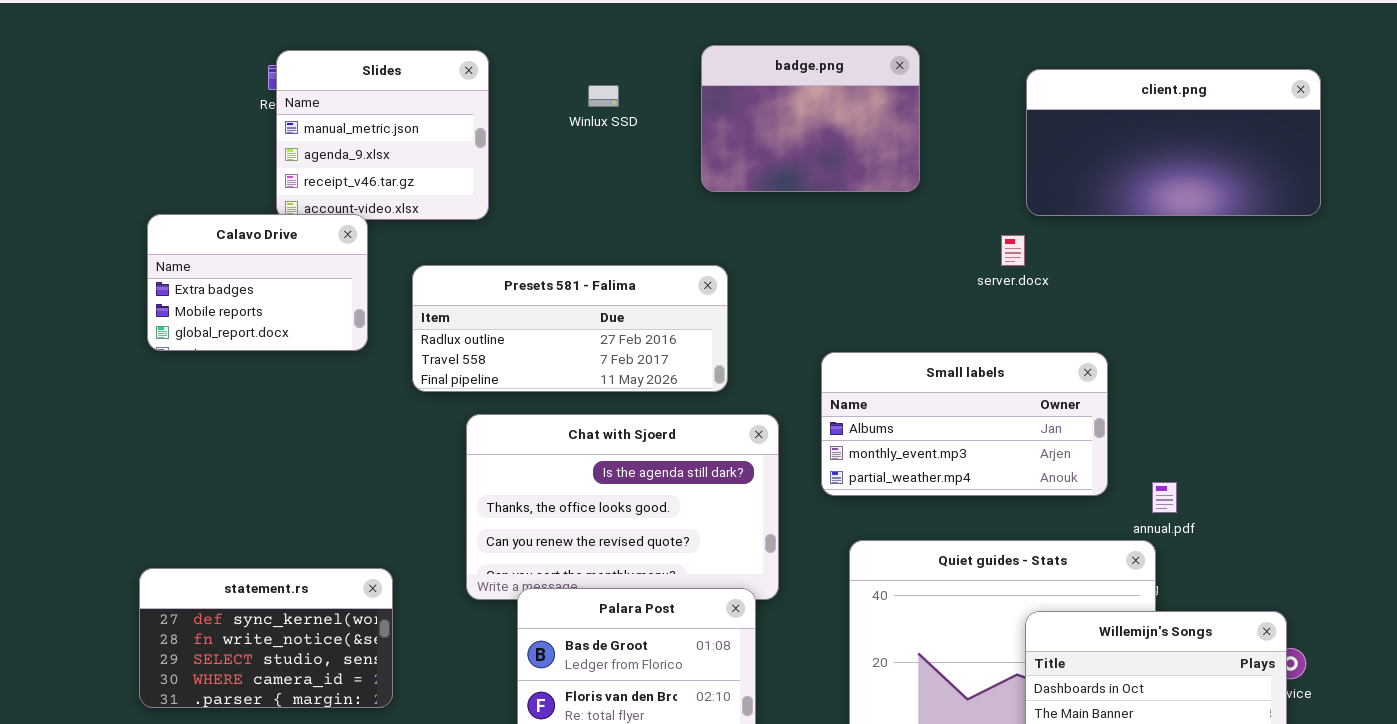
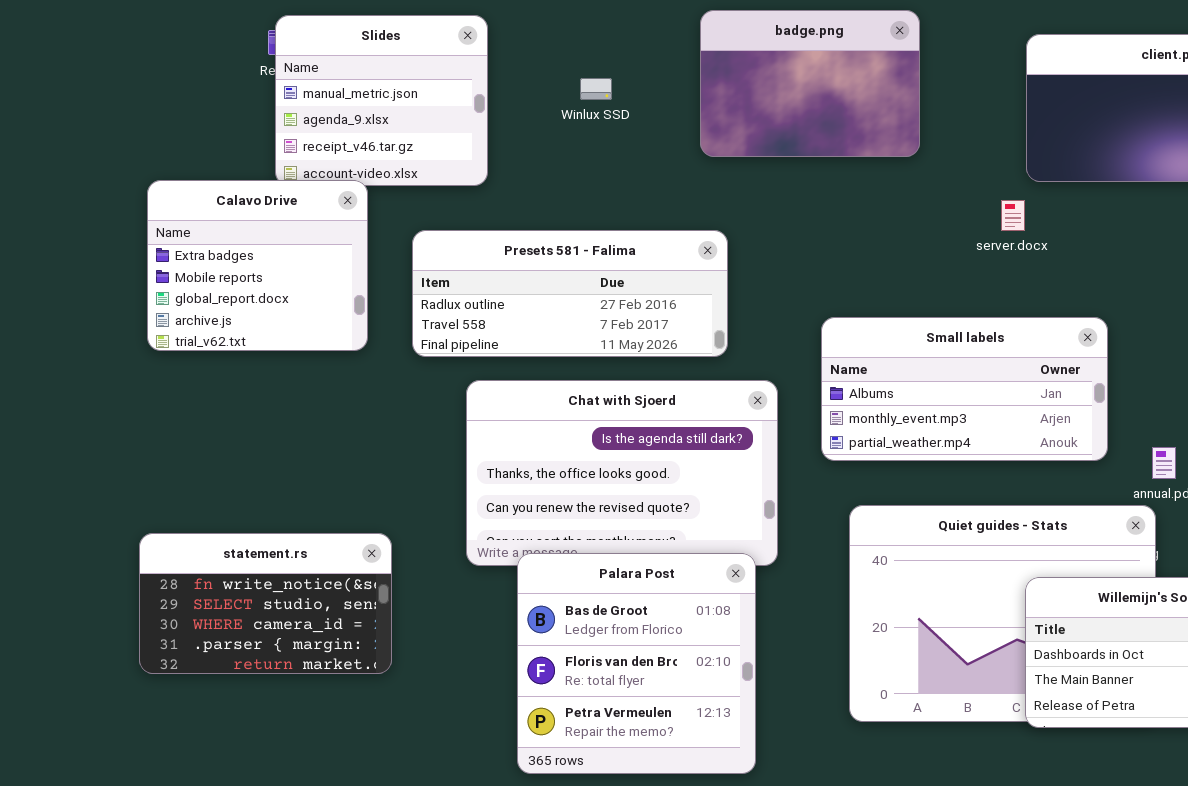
Winlux SSD: [588,85,619,107] -> [580,78,612,100], moved
Calavo Drive: [147,214,368,351] -> [147,180,368,351], resized
statement.rs: [139,568,393,708] -> [139,533,392,674], scrolled down 1 row

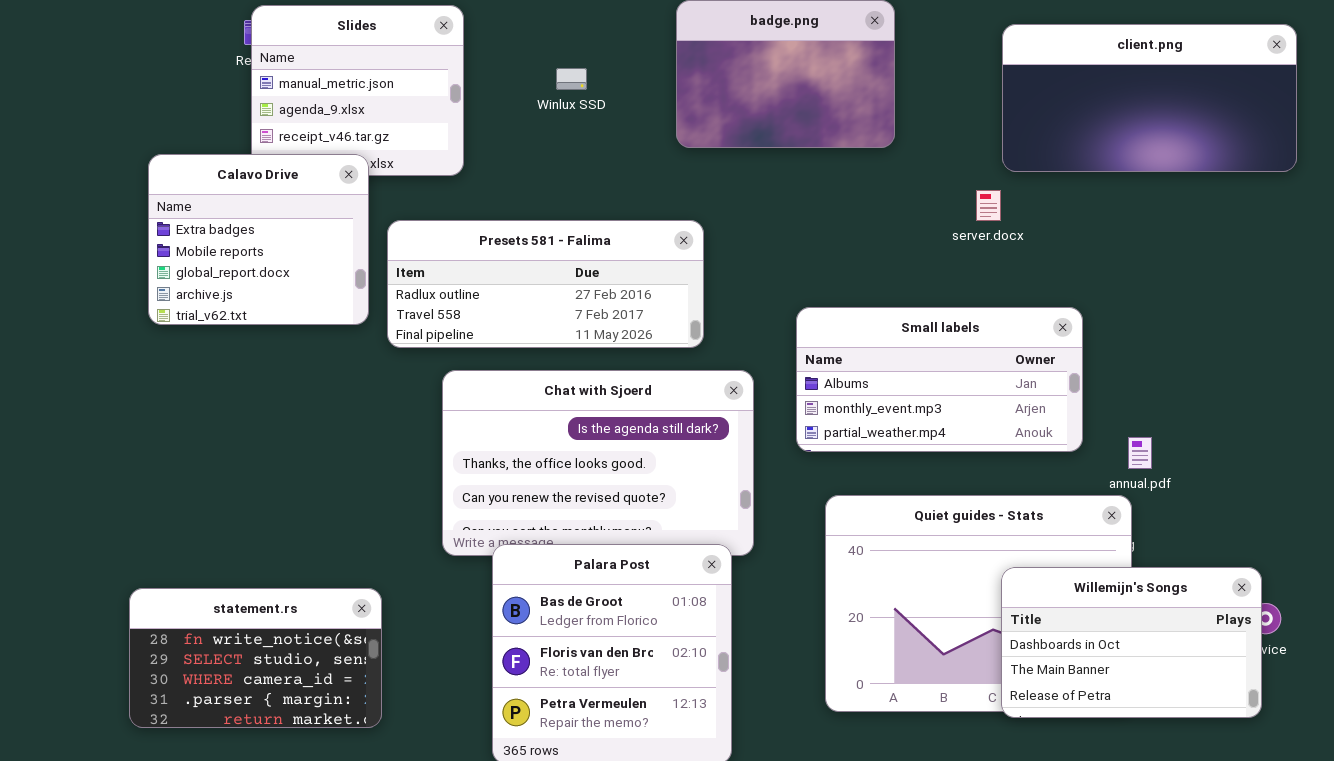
Calavo Drive: [147,180,368,351] -> [148,154,369,325], moved
statement.rs: [139,533,392,674] -> [129,588,382,728], moved

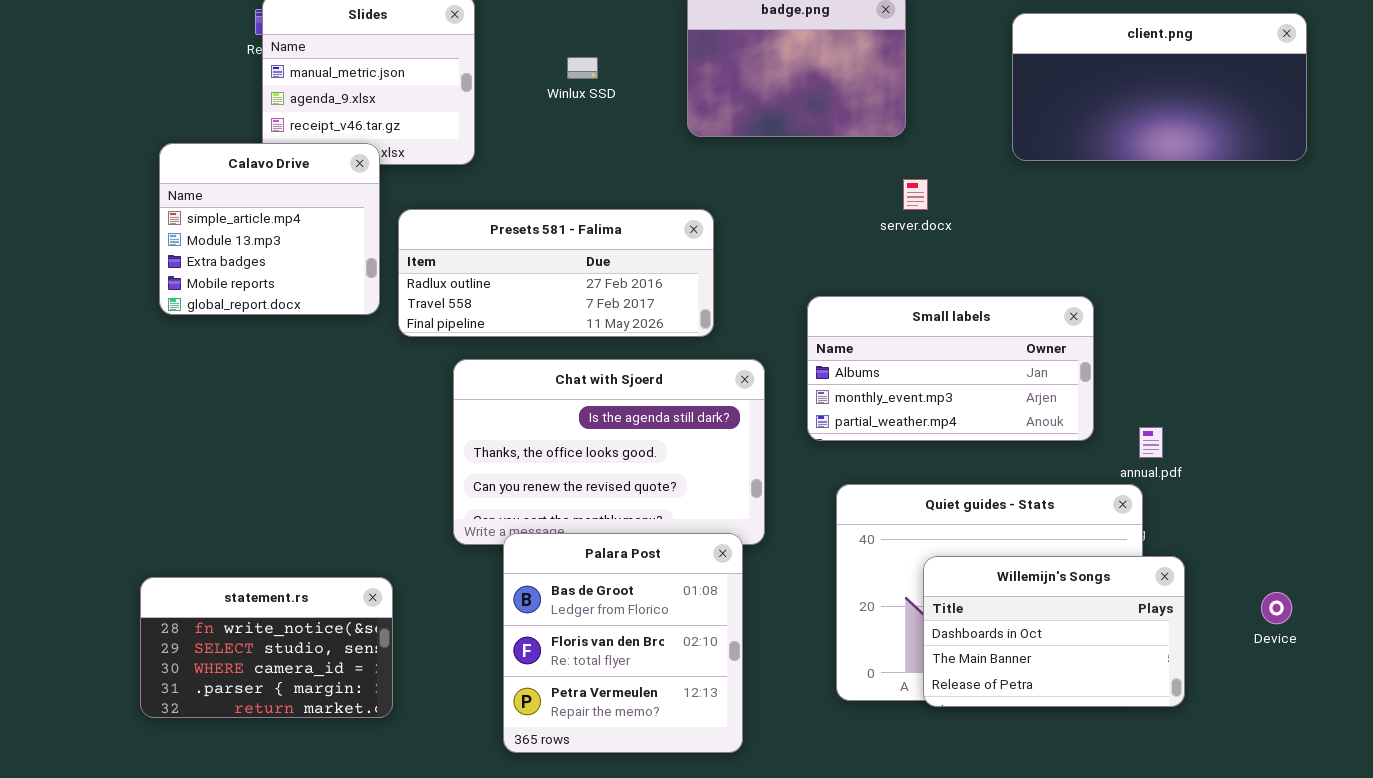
Calavo Drive: [148,154,369,325] -> [159,143,380,315], scrolled up 2 rows
server.docx: [976,190,1001,221] -> [903,179,928,210], moved
Willemijn's Songs: [1001,567,1262,718] -> [923,556,1185,707], moved

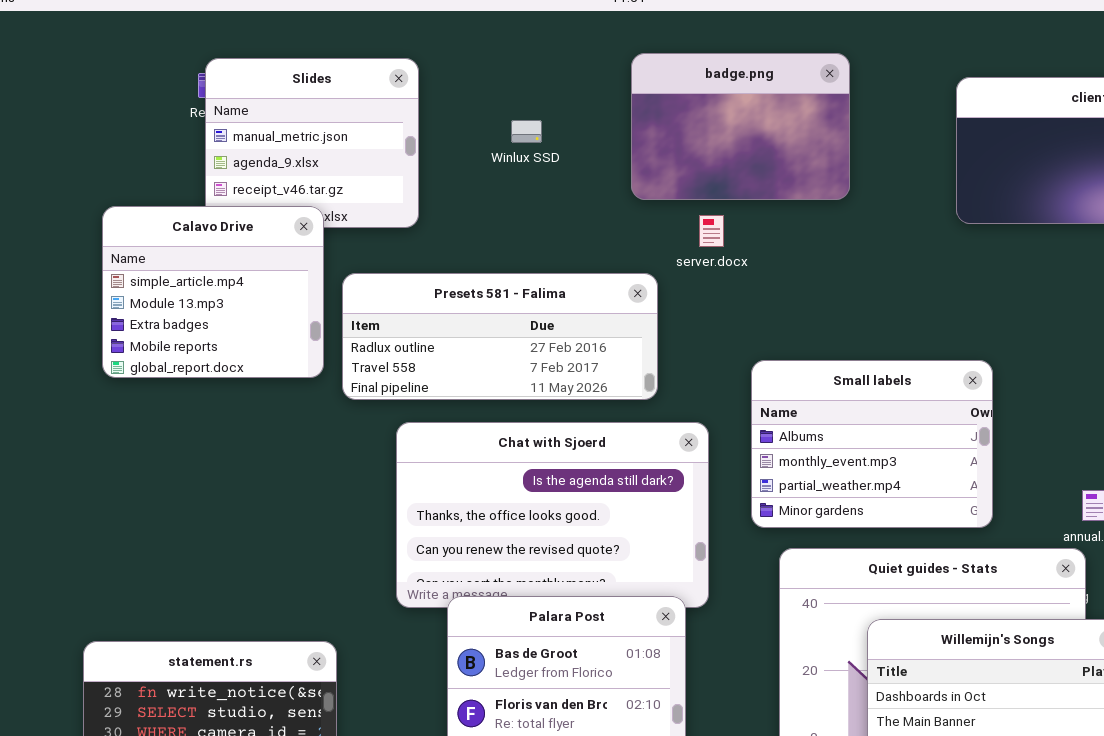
server.docx: [903,179,928,210] -> [699,215,724,247], moved
Small labels: [807,296,1094,441] -> [751,360,993,528], resized

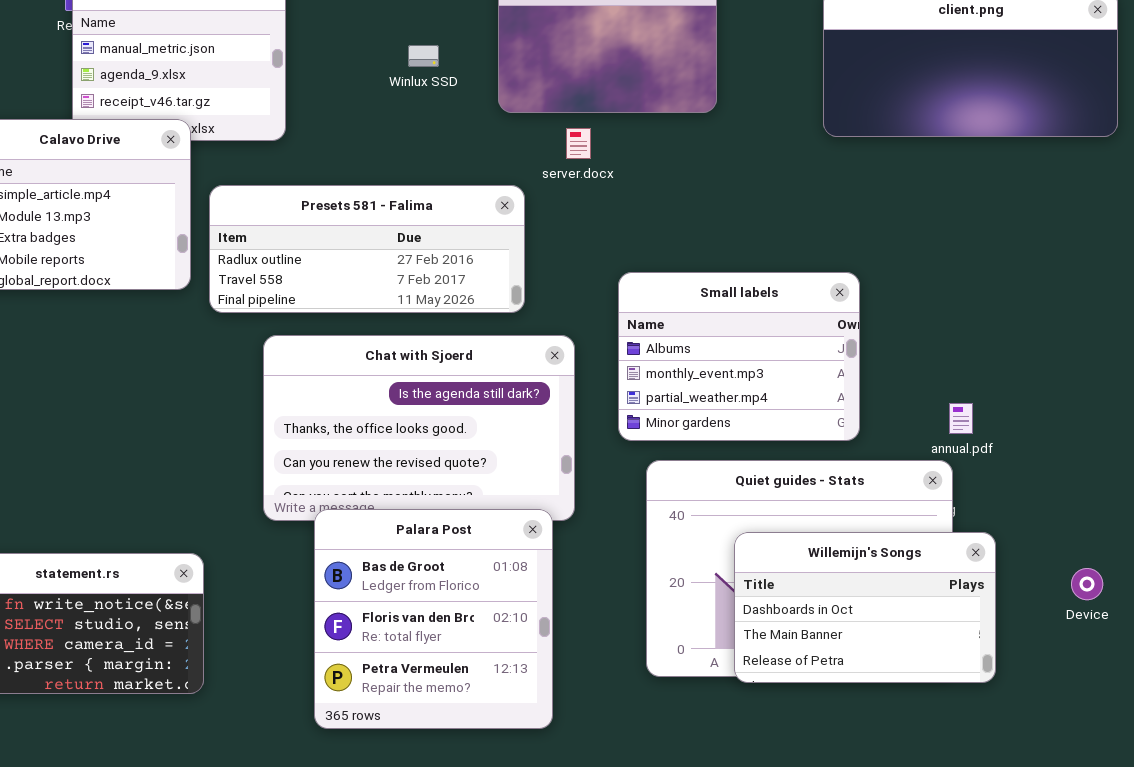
Winlux SSD: [511,120,542,143] -> [408,45,439,67], moved

